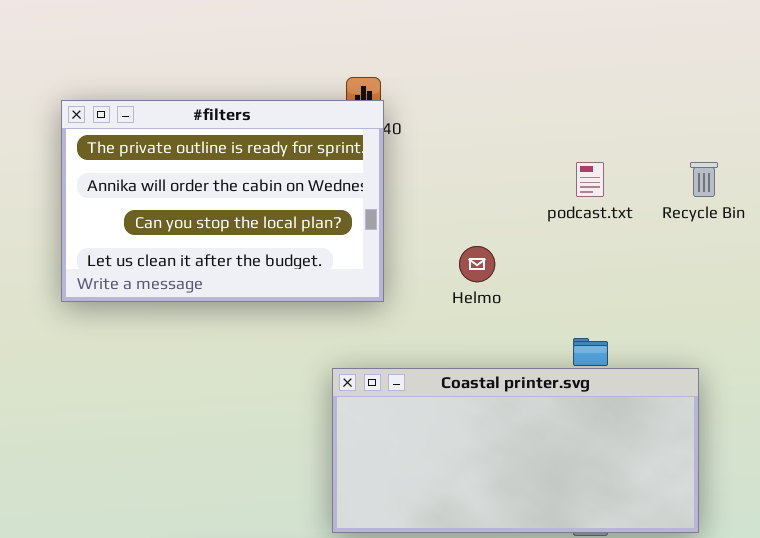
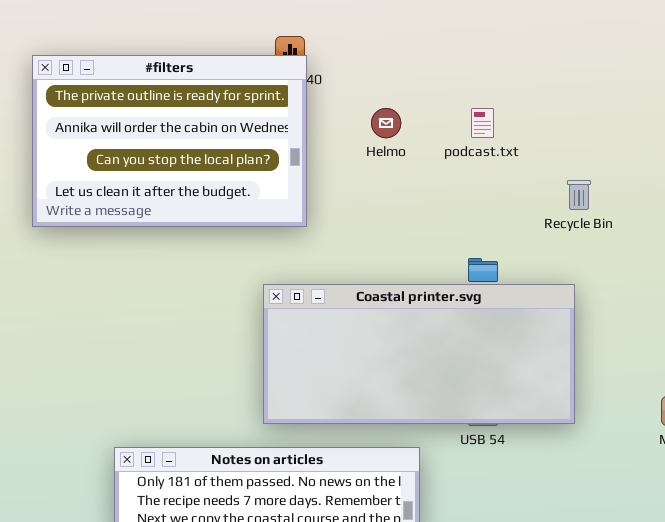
Recycle Bin: [690,162,718,197] -> [567,180,591,210], moved
Helmo: [459,246,495,282] -> [371,108,401,138], moved

